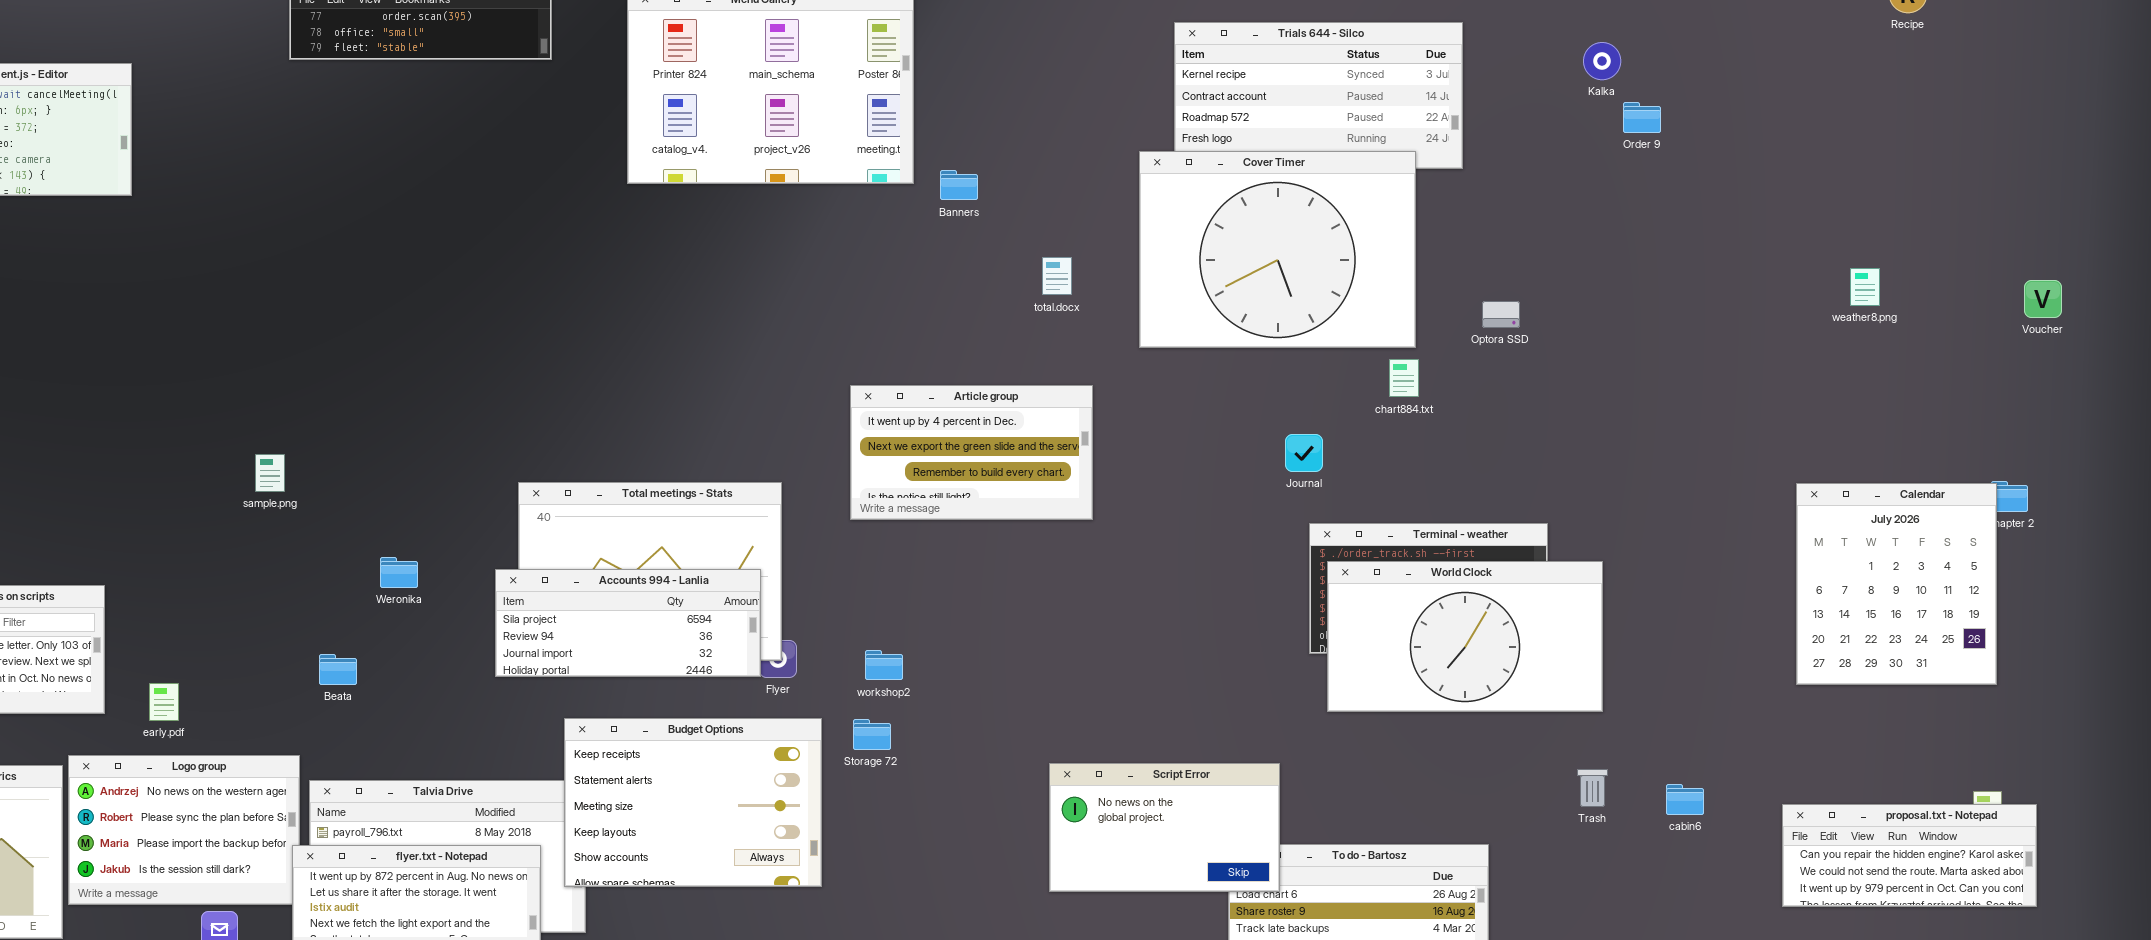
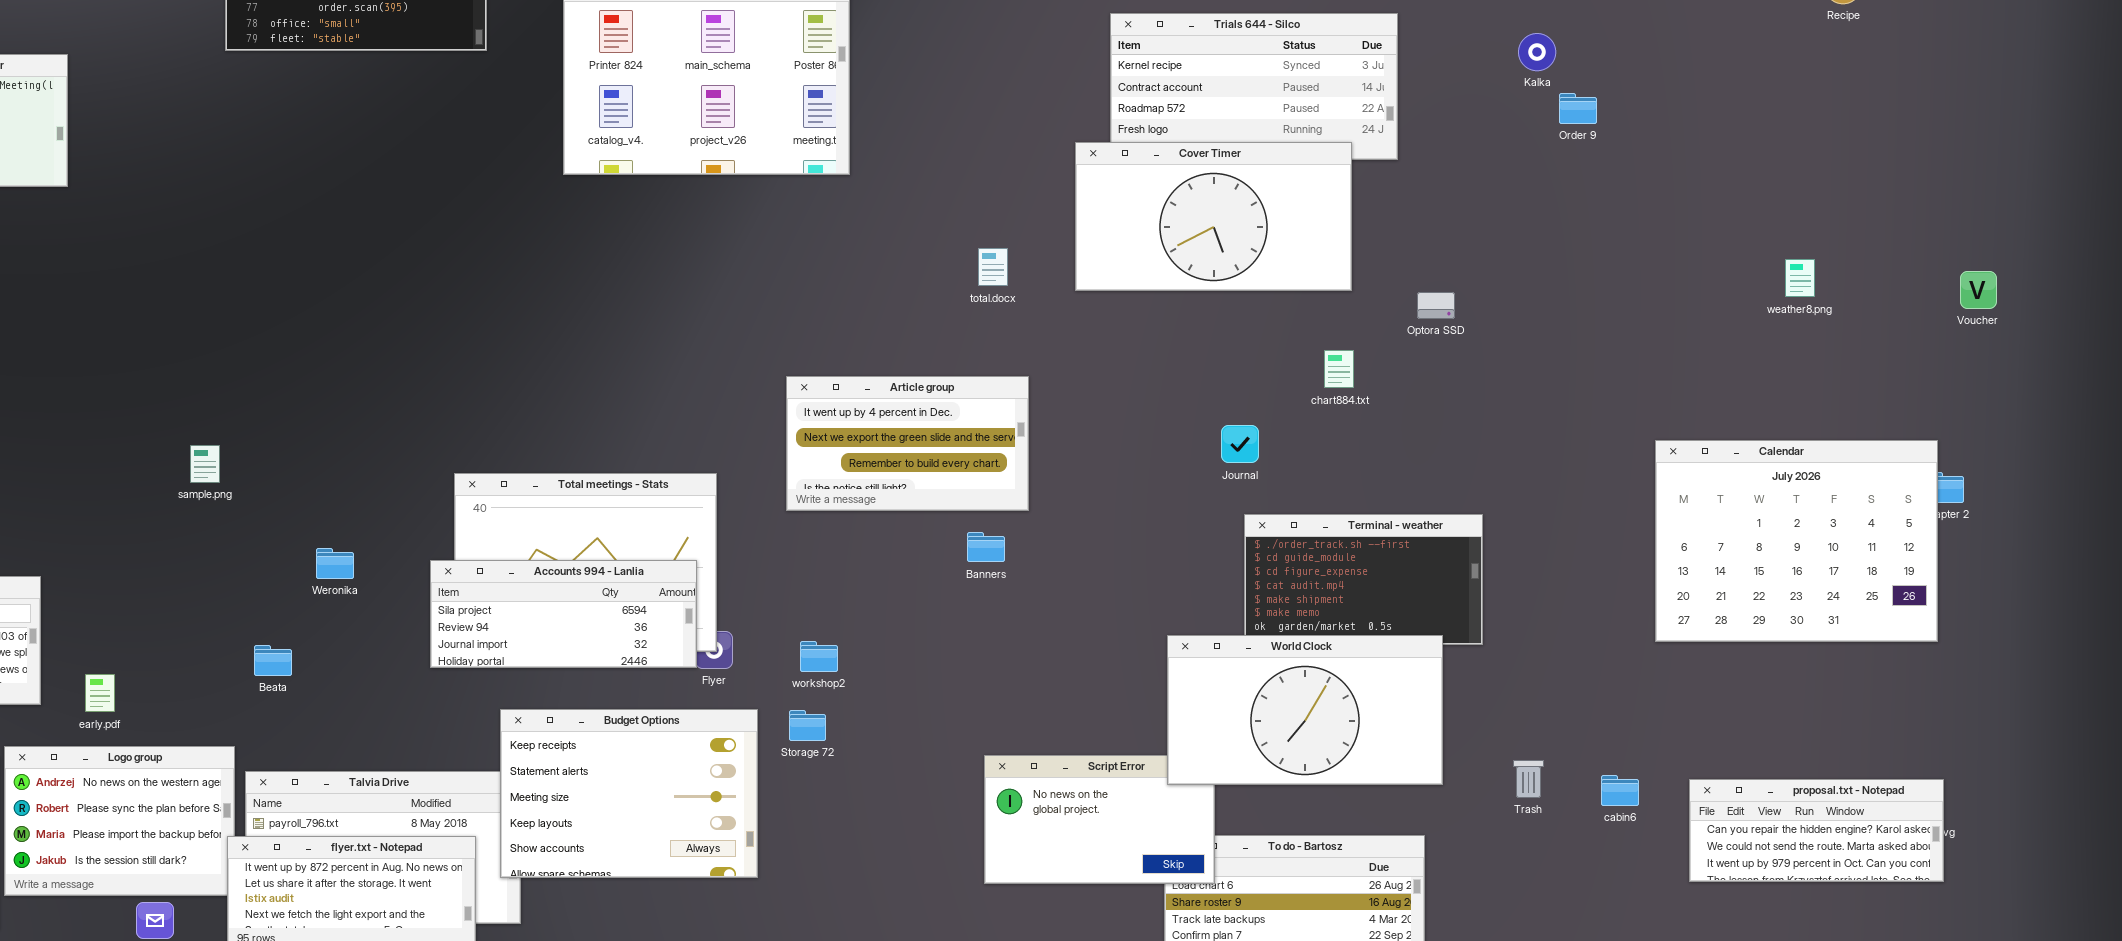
Cover Timer: [1139,151,1416,348] -> [1075,142,1352,291], resized
Banners: [940,170,978,200] -> [967,532,1005,562], moved
Calendar: [1796,483,1997,685] -> [1655,440,1938,642], moved, resized
World Clock: [1327,561,1603,712] -> [1167,635,1443,785], moved
proposal.txt - Notepad: [1782,804,2037,907] -> [1689,779,1944,882], moved

